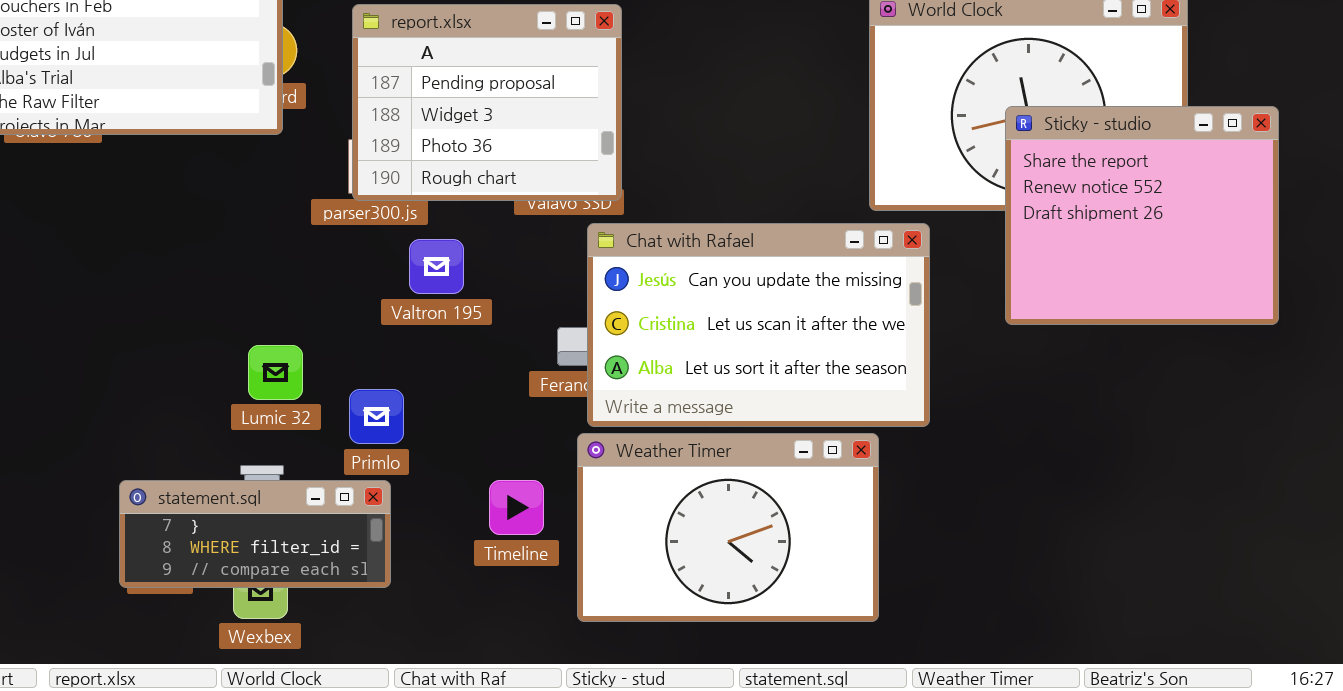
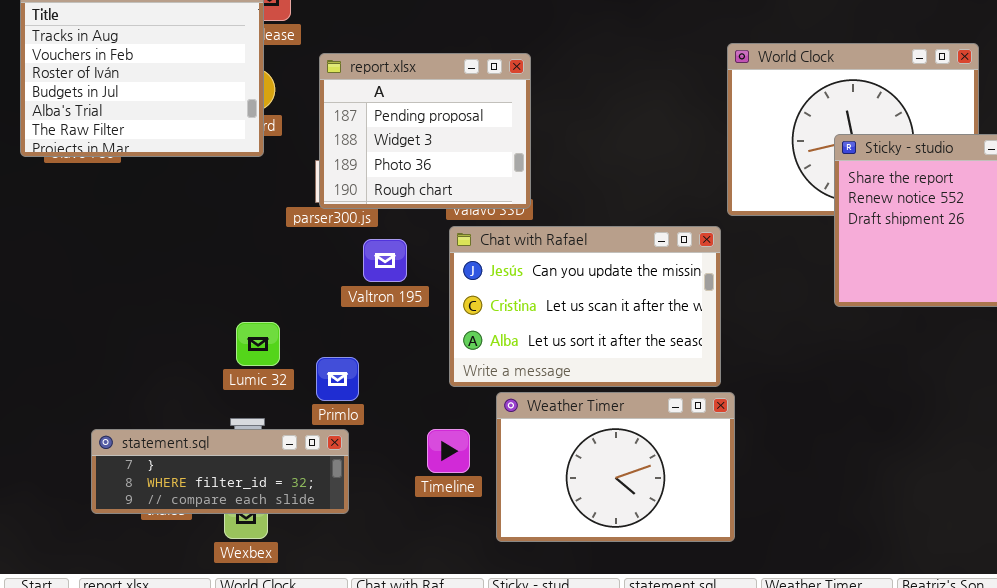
Chat with Rafael: [587,223,930,427] -> [449,226,721,387], moved
statement.sql: [119,480,391,588] -> [91,429,349,514], resized

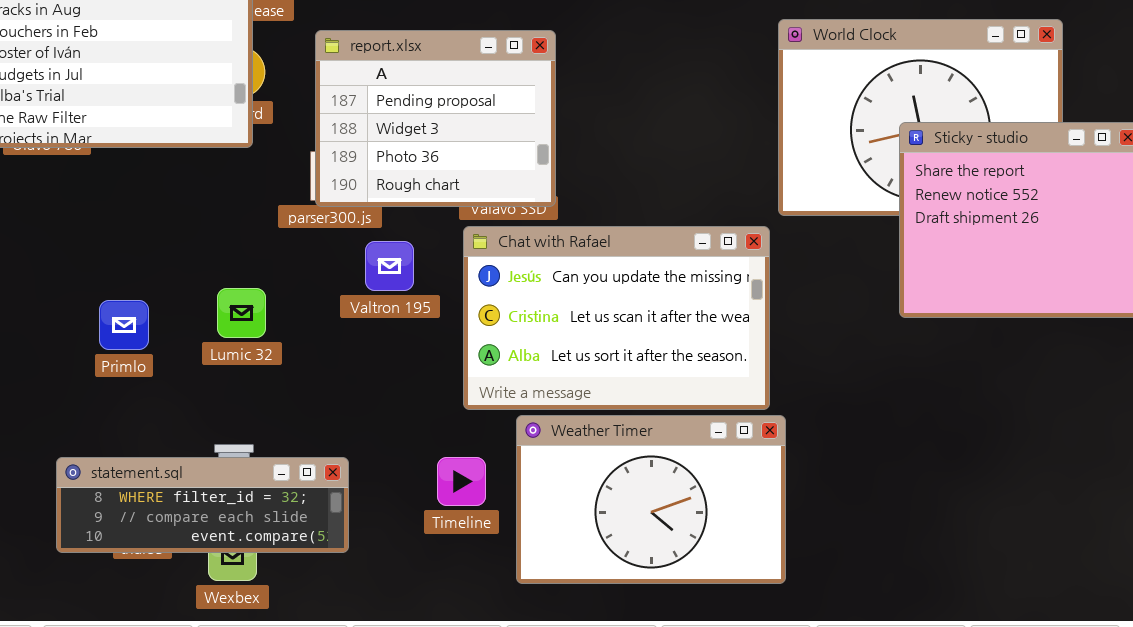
Lumic 32: [236,322,280,366] -> [217,288,266,338], moved
Primlo: [316,357,359,401] -> [99,300,149,350], moved
statement.sql: [91,429,349,514] -> [56,457,349,553], scrolled down 1 row

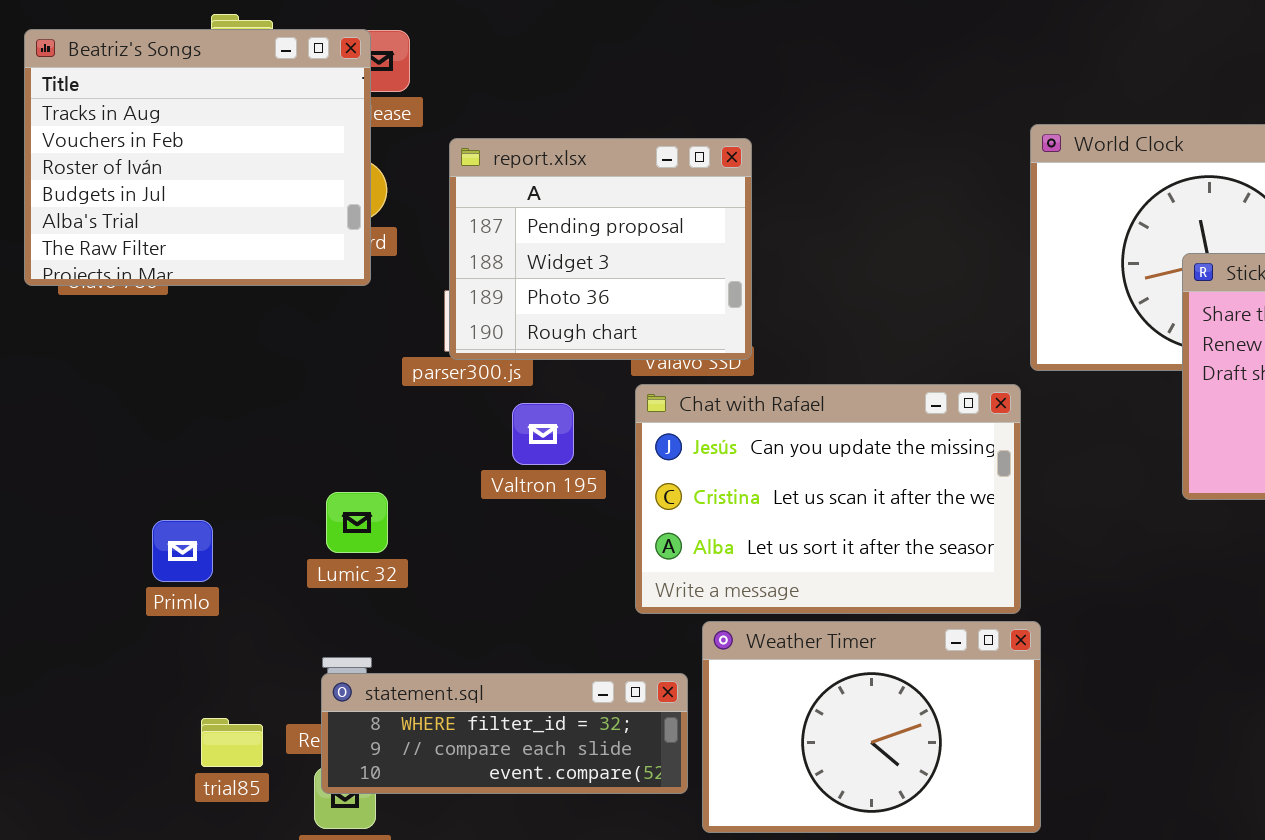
Lumic 32: [217,288,266,338] -> [326,492,388,553], moved
Primlo: [99,300,149,350] -> [152,520,213,582], moved
statement.sql: [56,457,349,553] -> [321,673,688,794], moved

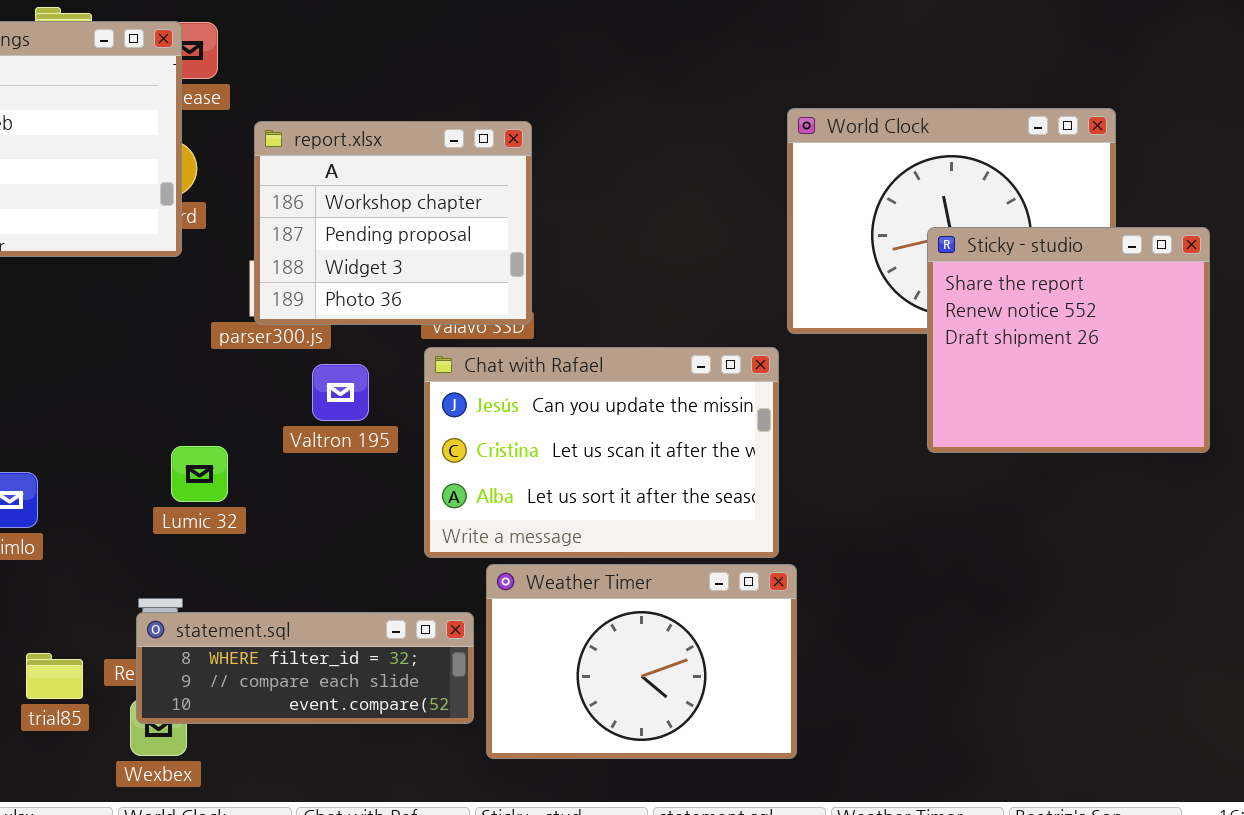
report.xlsx: [449,138,752,360] -> [254,121,532,325], scrolled up 1 row
Lumic 32: [326,492,388,553] -> [171,446,228,502], moved

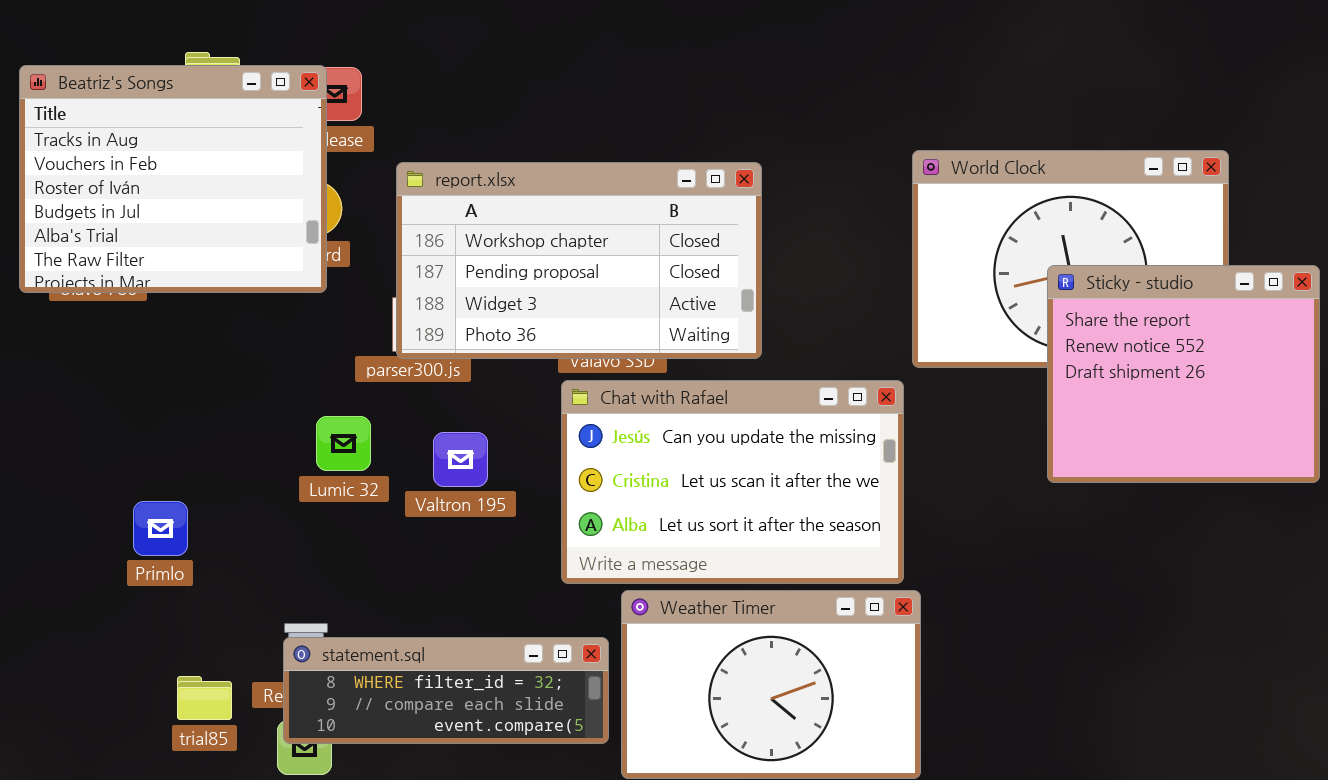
report.xlsx: [254,121,532,325] -> [396,162,762,359], resized
Valtron 195: [312,364,369,421] -> [433,432,488,487], moved
Lumic 32: [171,446,228,502] -> [316,416,371,471], moved

